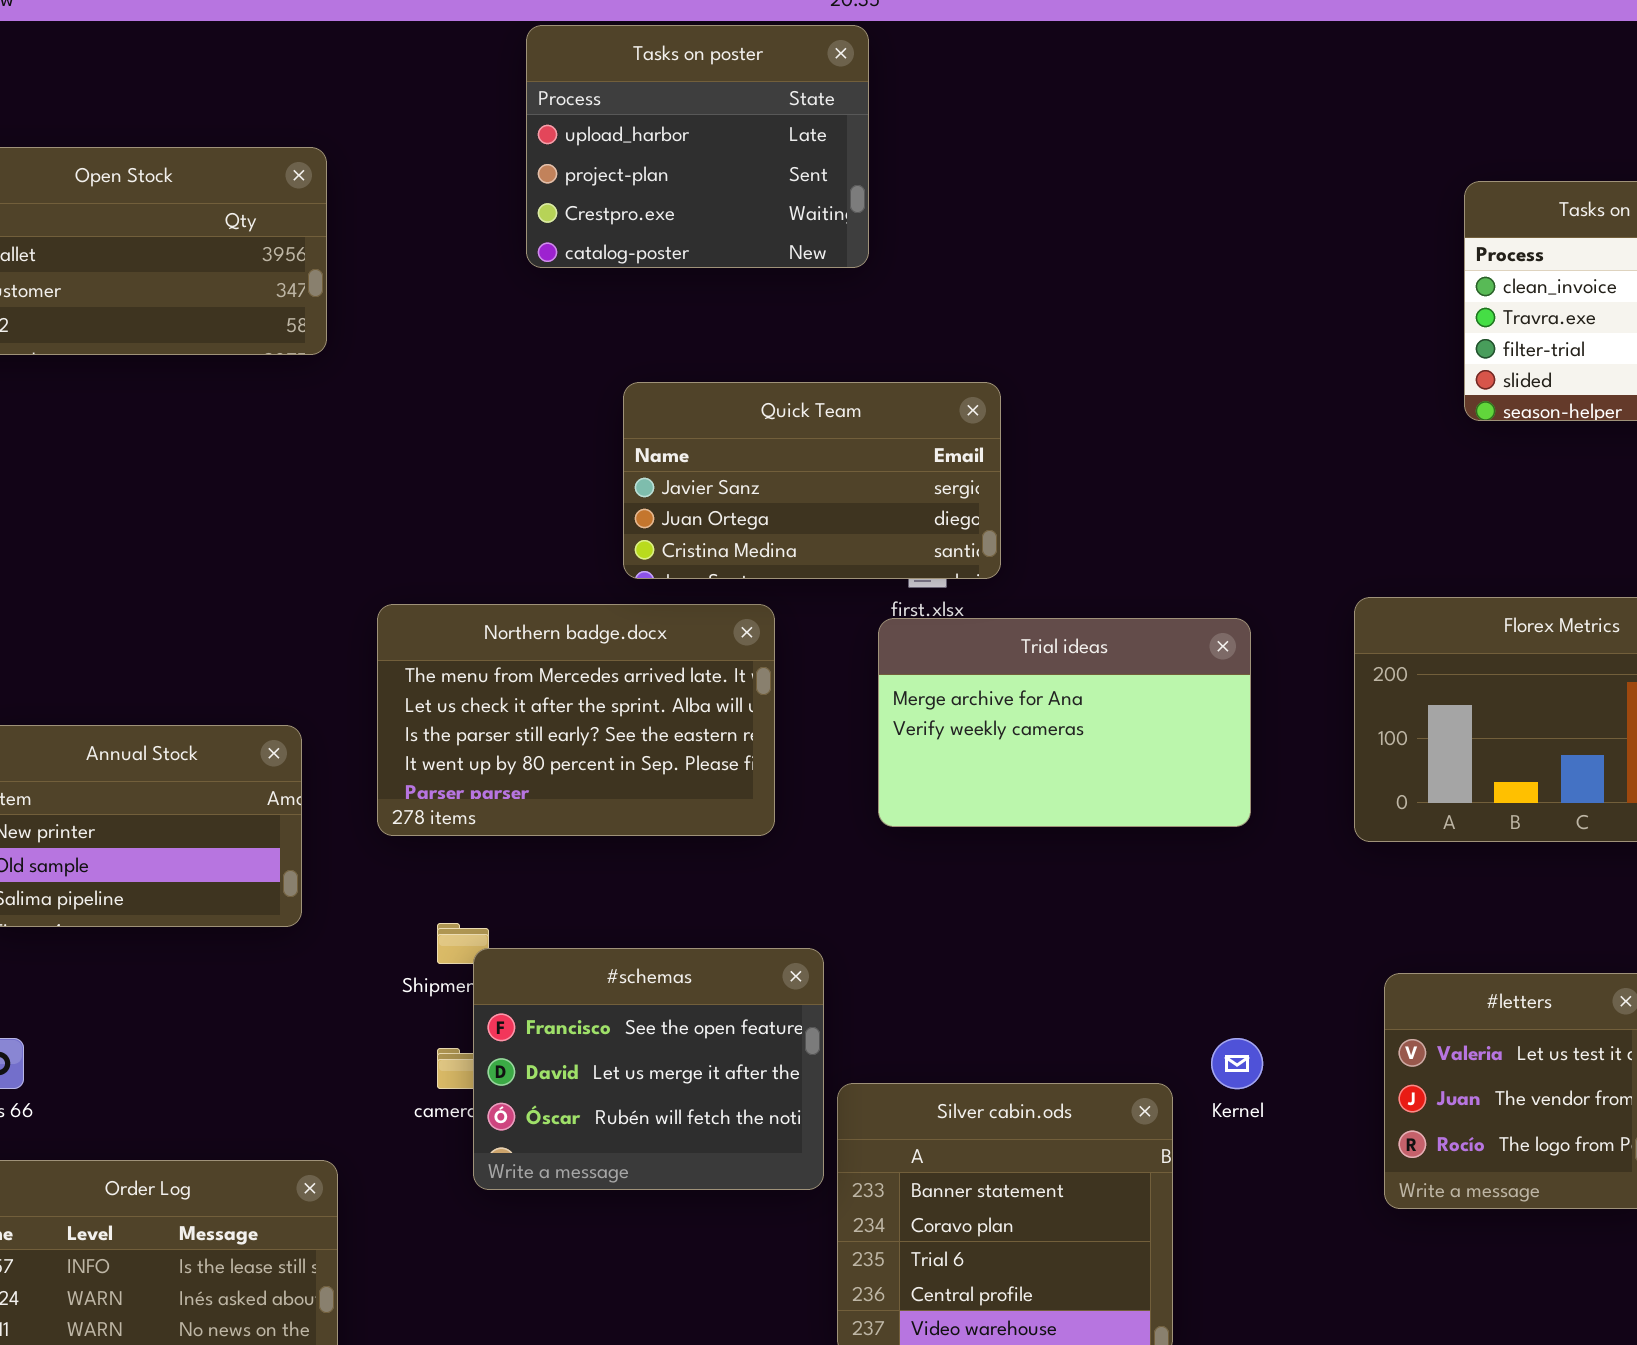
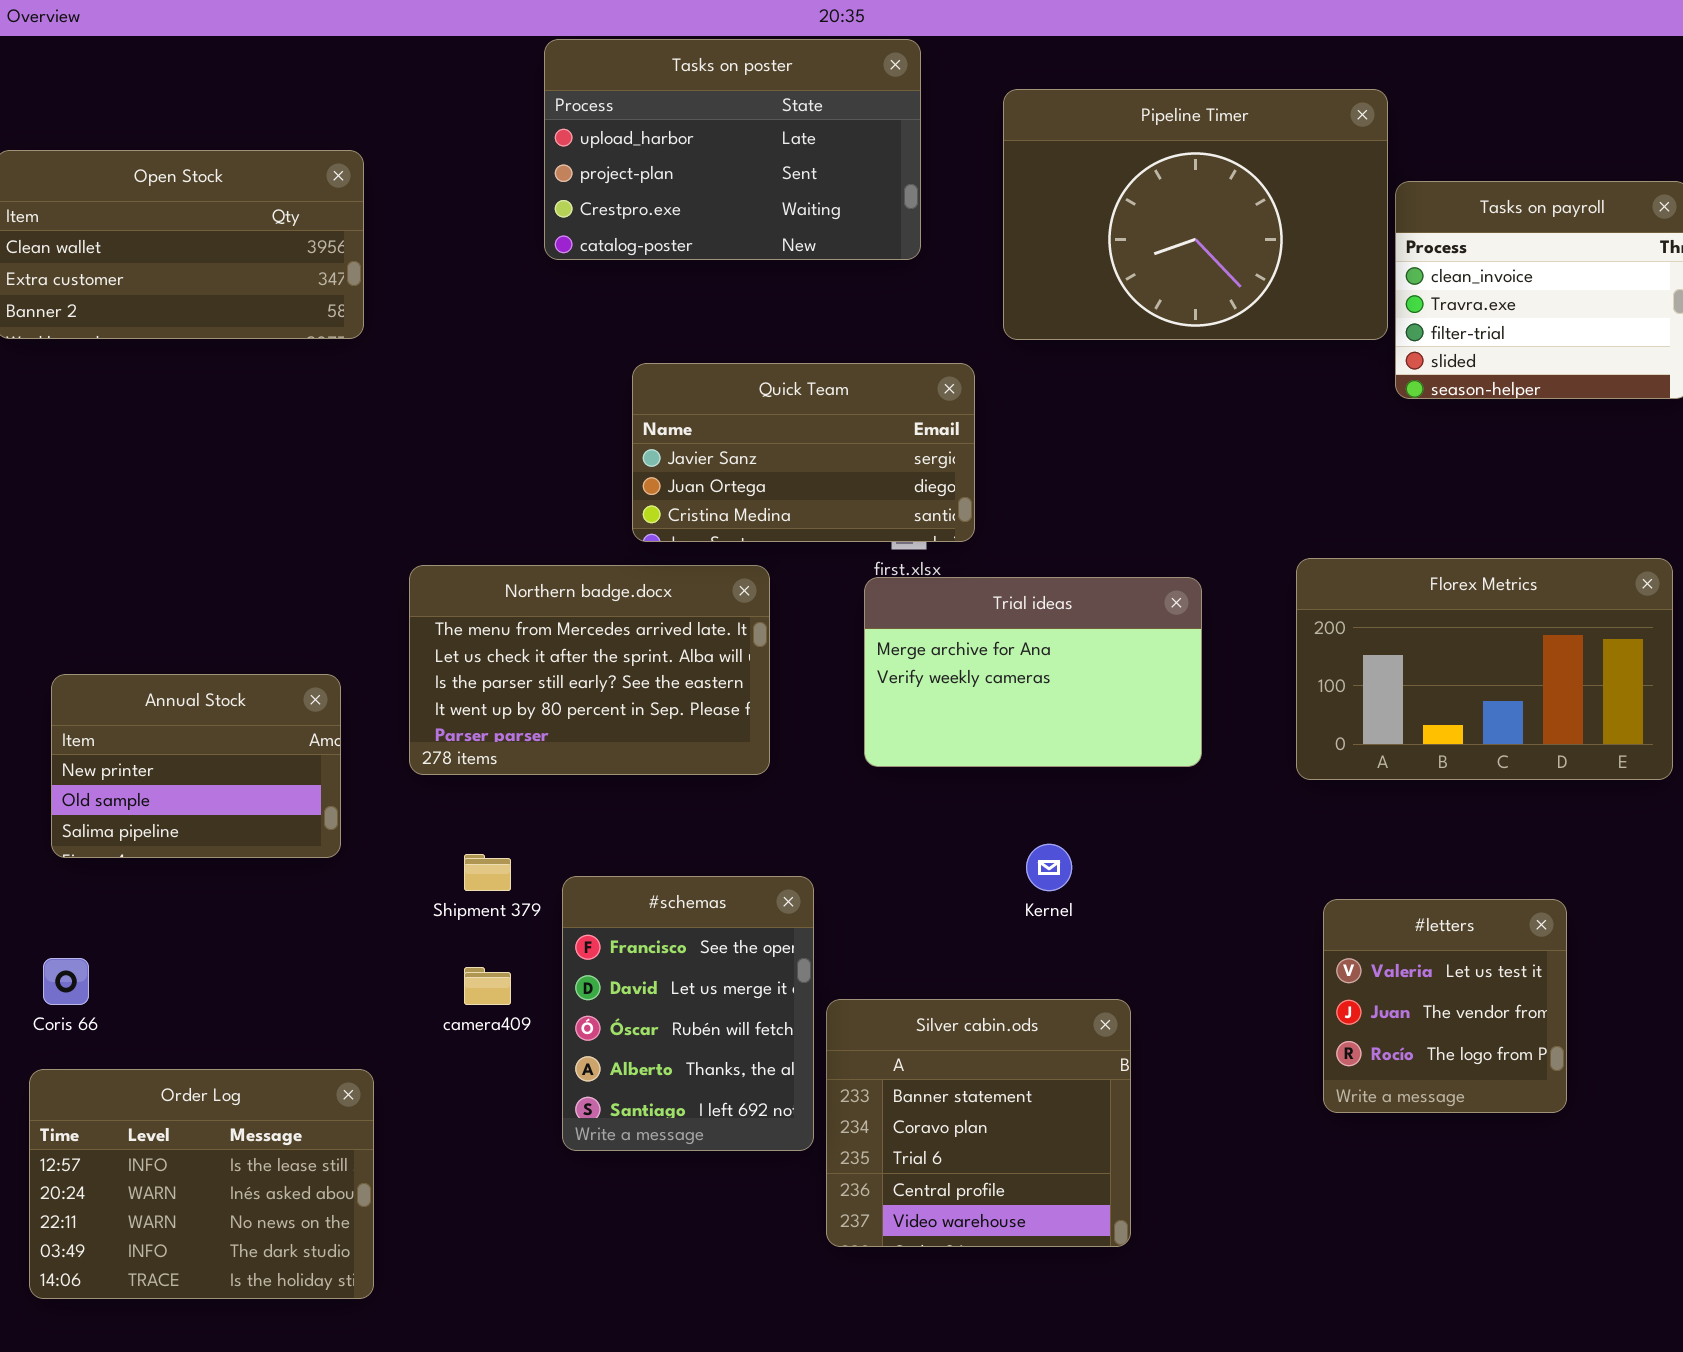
Tasks on poster: [526,25,869,268] -> [544,39,921,260], resized
Pipeline Timer: none -> [1003,89,1388,340], opened
#schemas: [473,948,824,1190] -> [562,876,814,1151], resized
Kernel: [1211,1038,1263,1089] -> [1026,844,1072,891], moved

